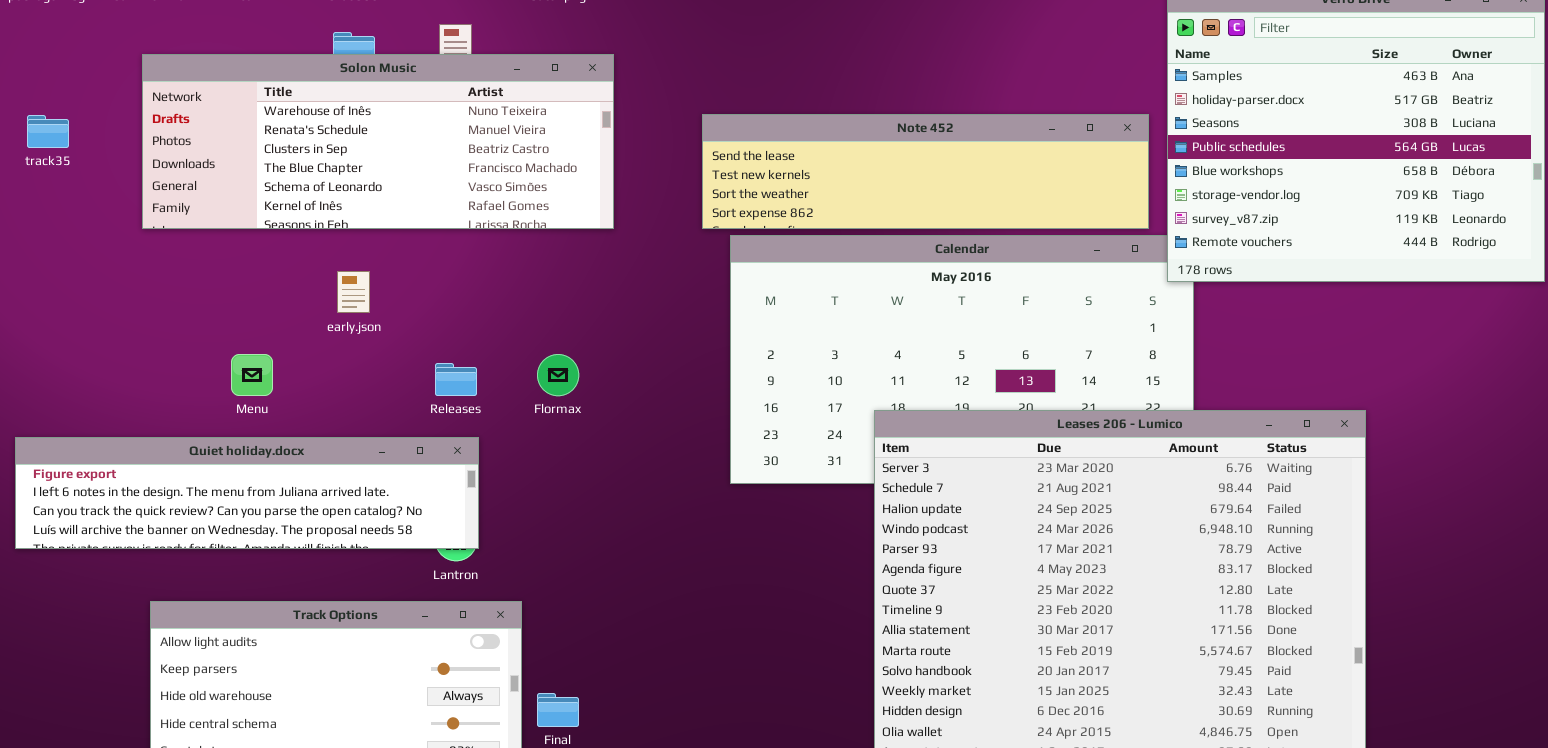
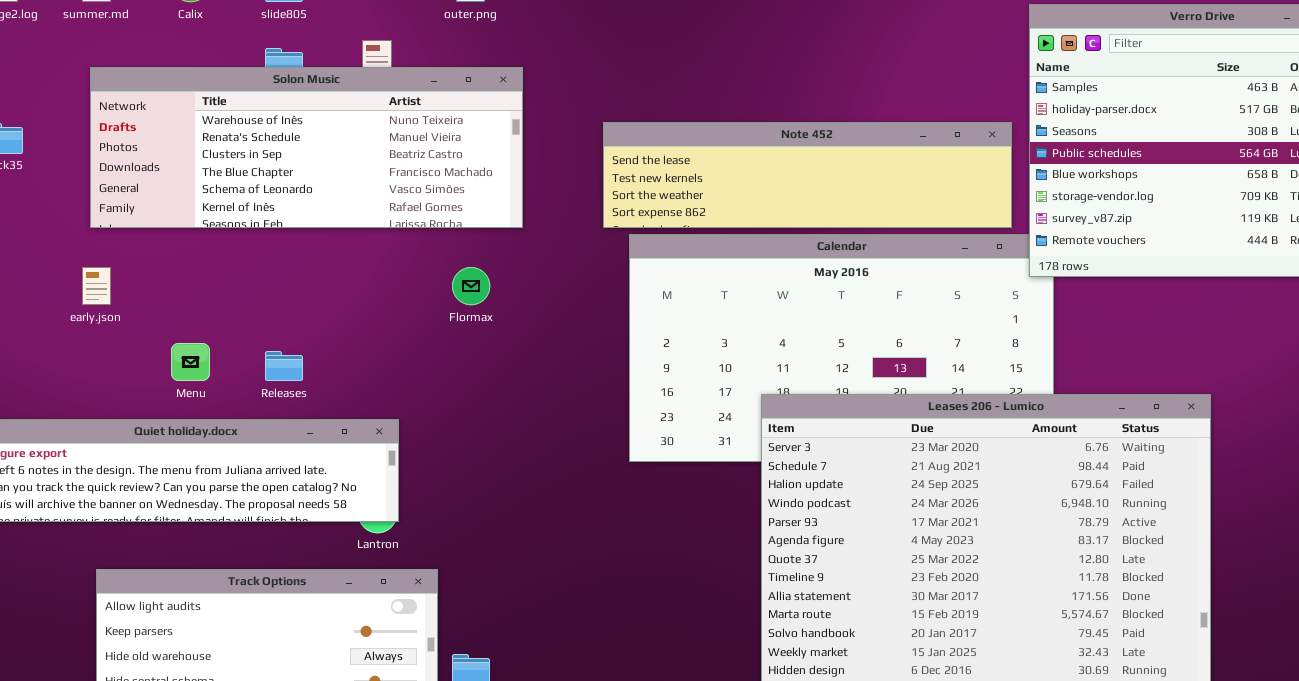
early.json: [337,271,370,313] -> [82,267,111,305], moved
Flormax: [537,354,579,396] -> [452,267,490,305], moved
Releases: [435,363,477,396] -> [265,351,303,381], moved

